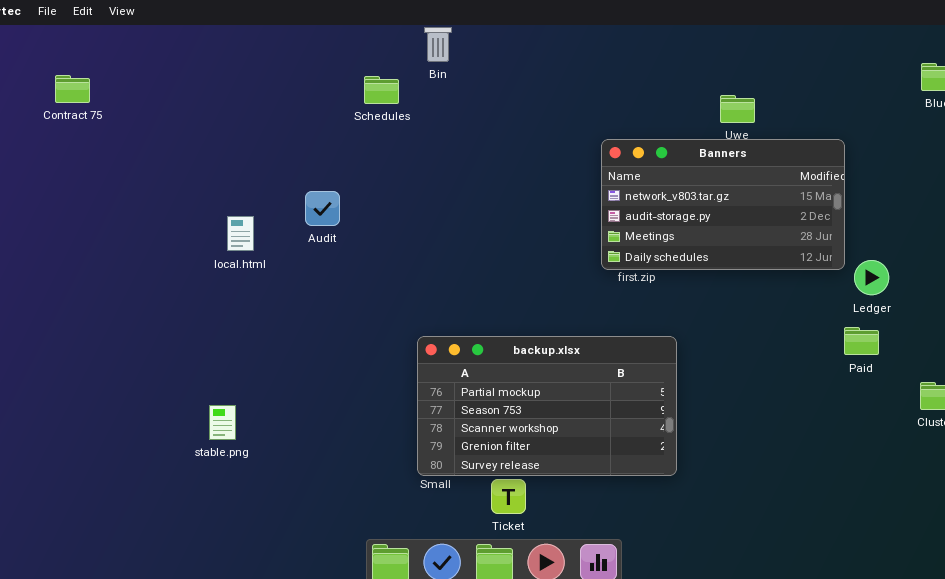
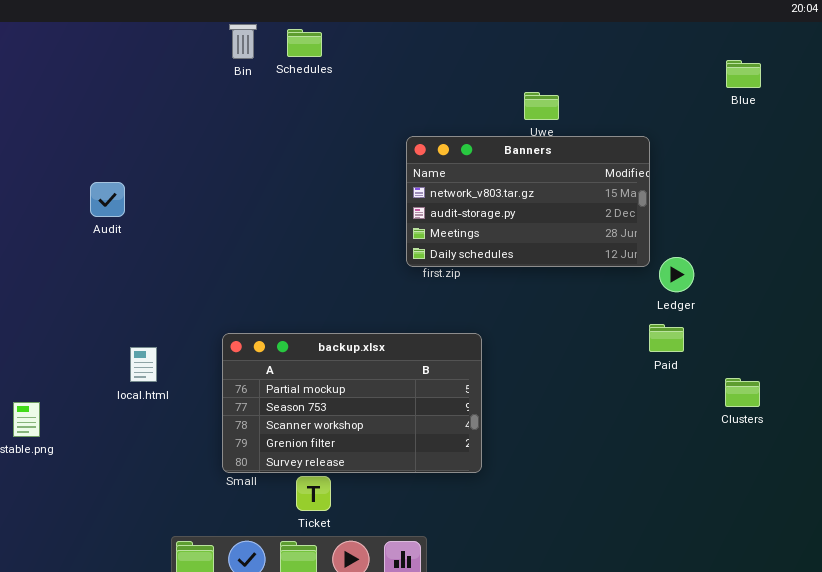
Schedules: [364,76,399,104] -> [287,29,322,57], moved
Audit: [305,191,340,226] -> [90,182,125,217], moved
local.html: [227,216,254,251] -> [130,347,157,382], moved

